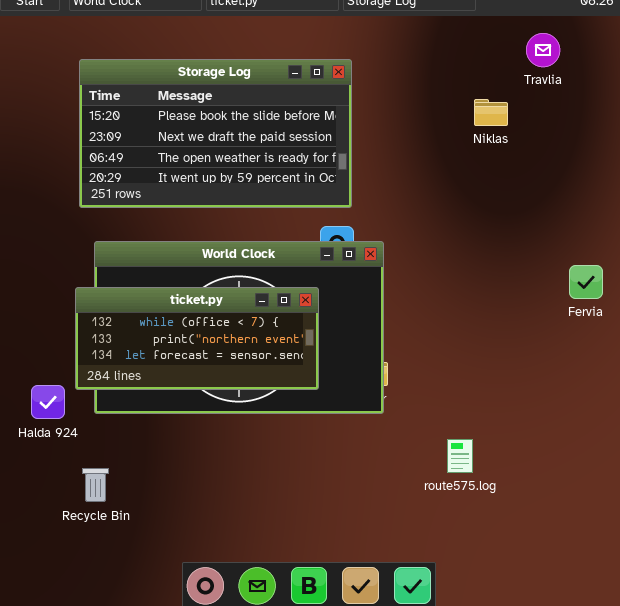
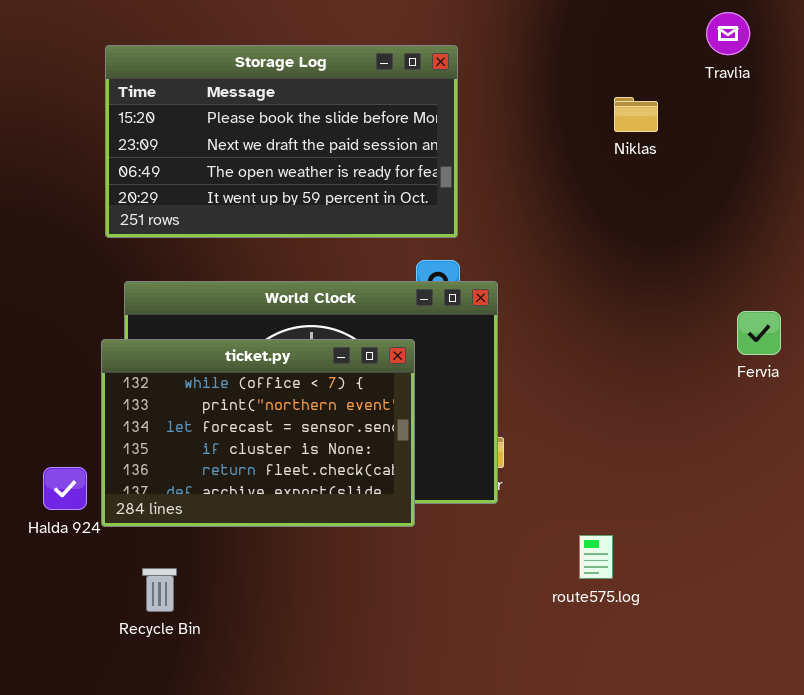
Travlia: [526,33,560,67] -> [706,12,750,55], moved
ticket.py: [75,287,319,390] -> [101,339,415,527], resized
Recycle Bin: [82,468,109,502] -> [142,568,177,612], moved

